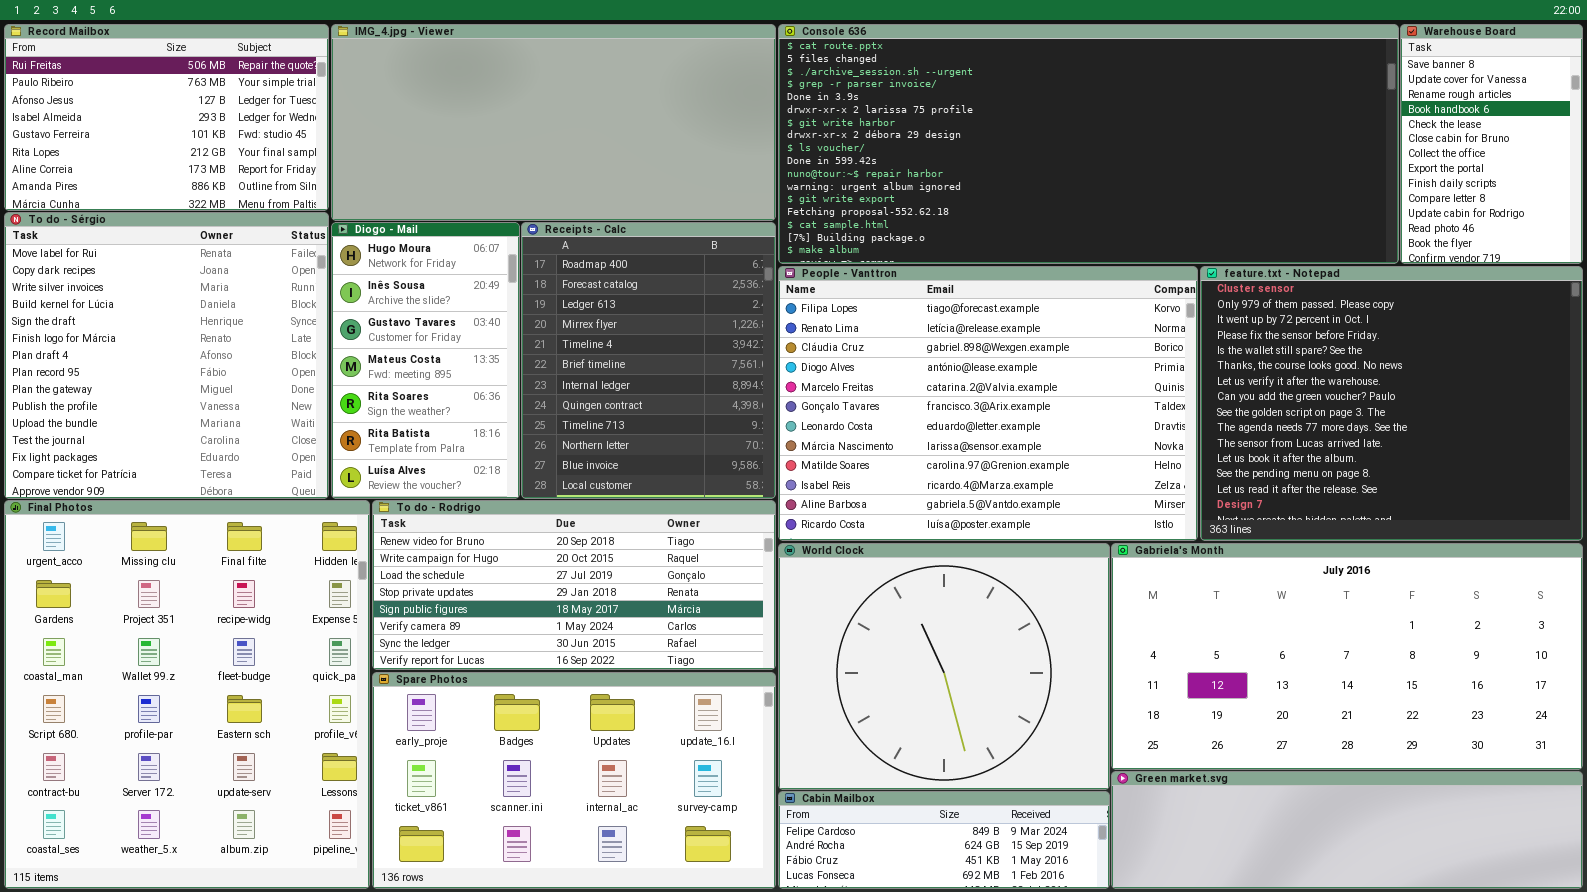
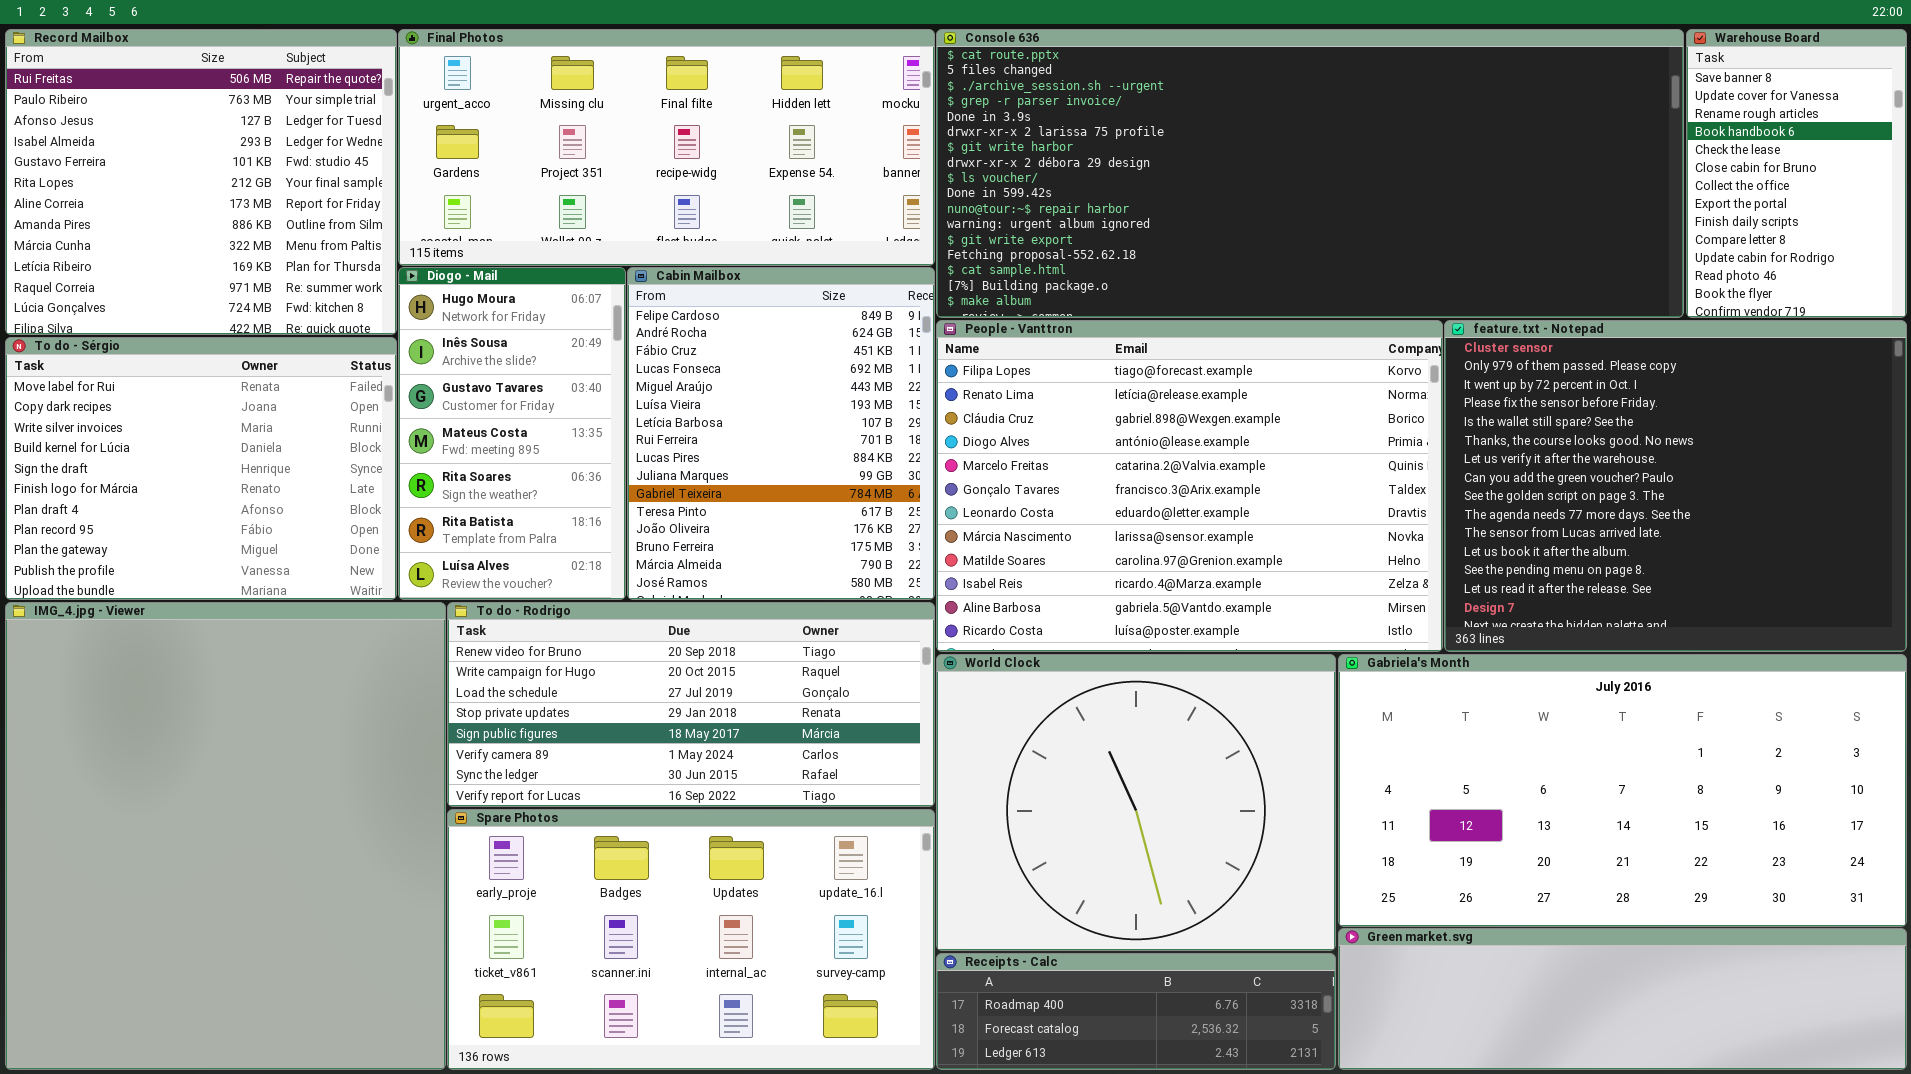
Record Mailbox: [4,24,329,211] -> [5,29,397,335], resized
IMG_4.jpg - Viewer: [331,24,776,221] -> [5,602,446,1070], moved, resized
To do - Sérgio: [4,212,329,499] -> [5,337,397,600], resized
Receipts - Calc: [521,222,776,499] -> [936,953,1336,1070], moved, resized
Final Photos: [4,500,370,889] -> [398,29,935,266], moved, resized
Cabin Mailbox: [778,791,1110,889] -> [627,267,935,600], moved, resized

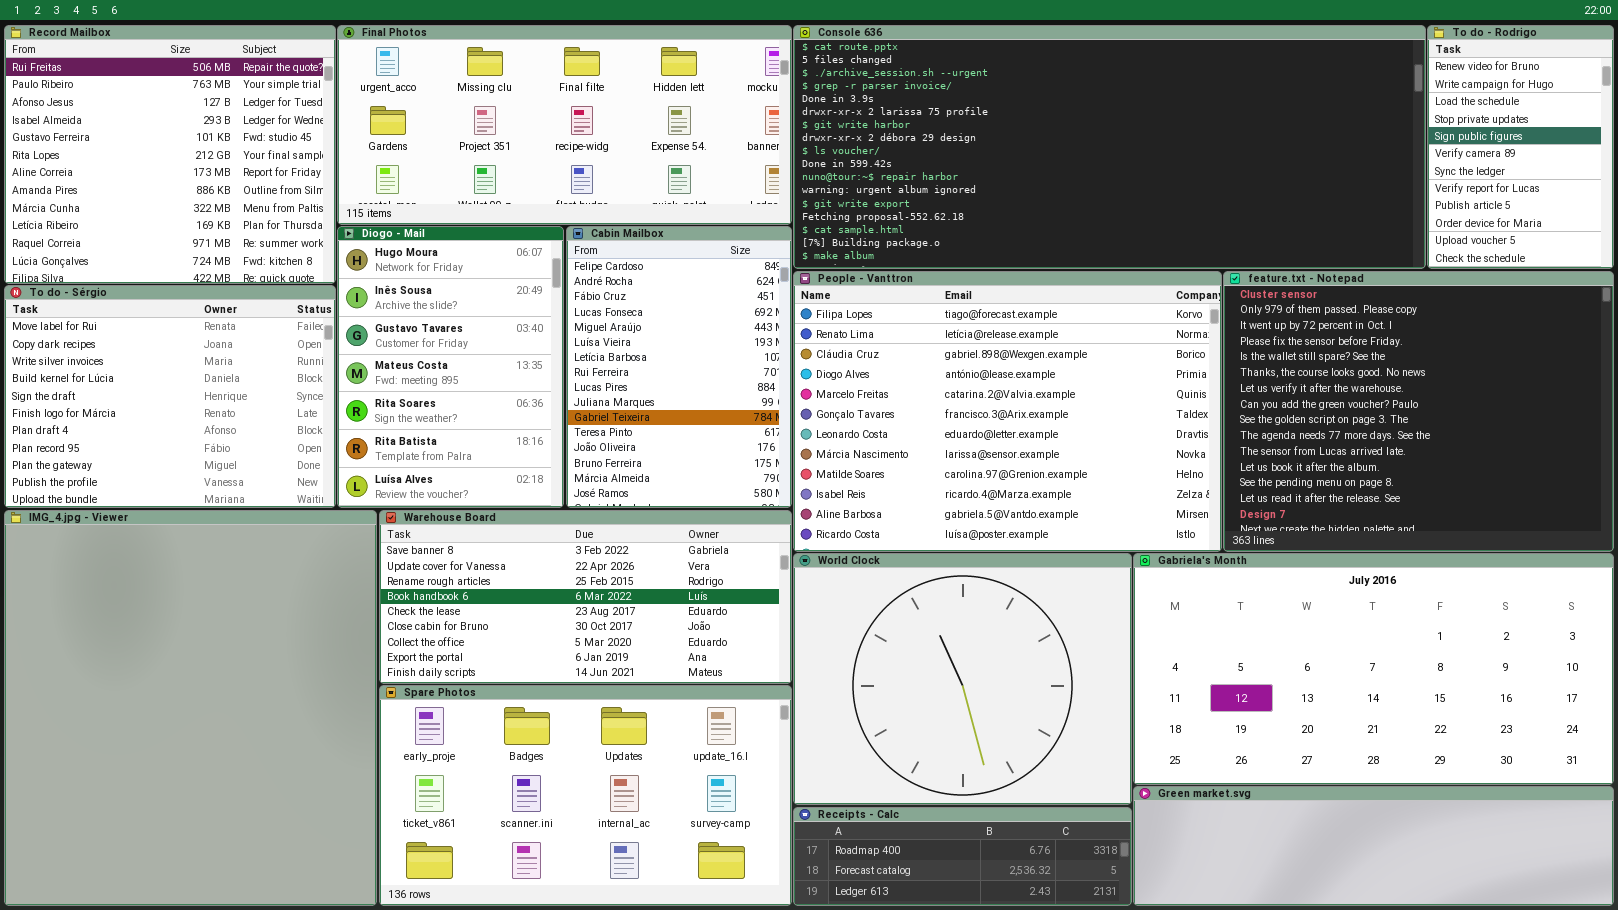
Warehouse Board: [1686,29,1907,318] -> [379,510,792,684], moved, resized
Diogo - Mail: [398,267,626,600] -> [337,226,564,508], resized
Cabin Mailbox: [627,267,935,600] -> [566,226,792,508], resized
To do - Rodrigo: [447,602,935,807] -> [1427,25,1614,269], moved, resized

